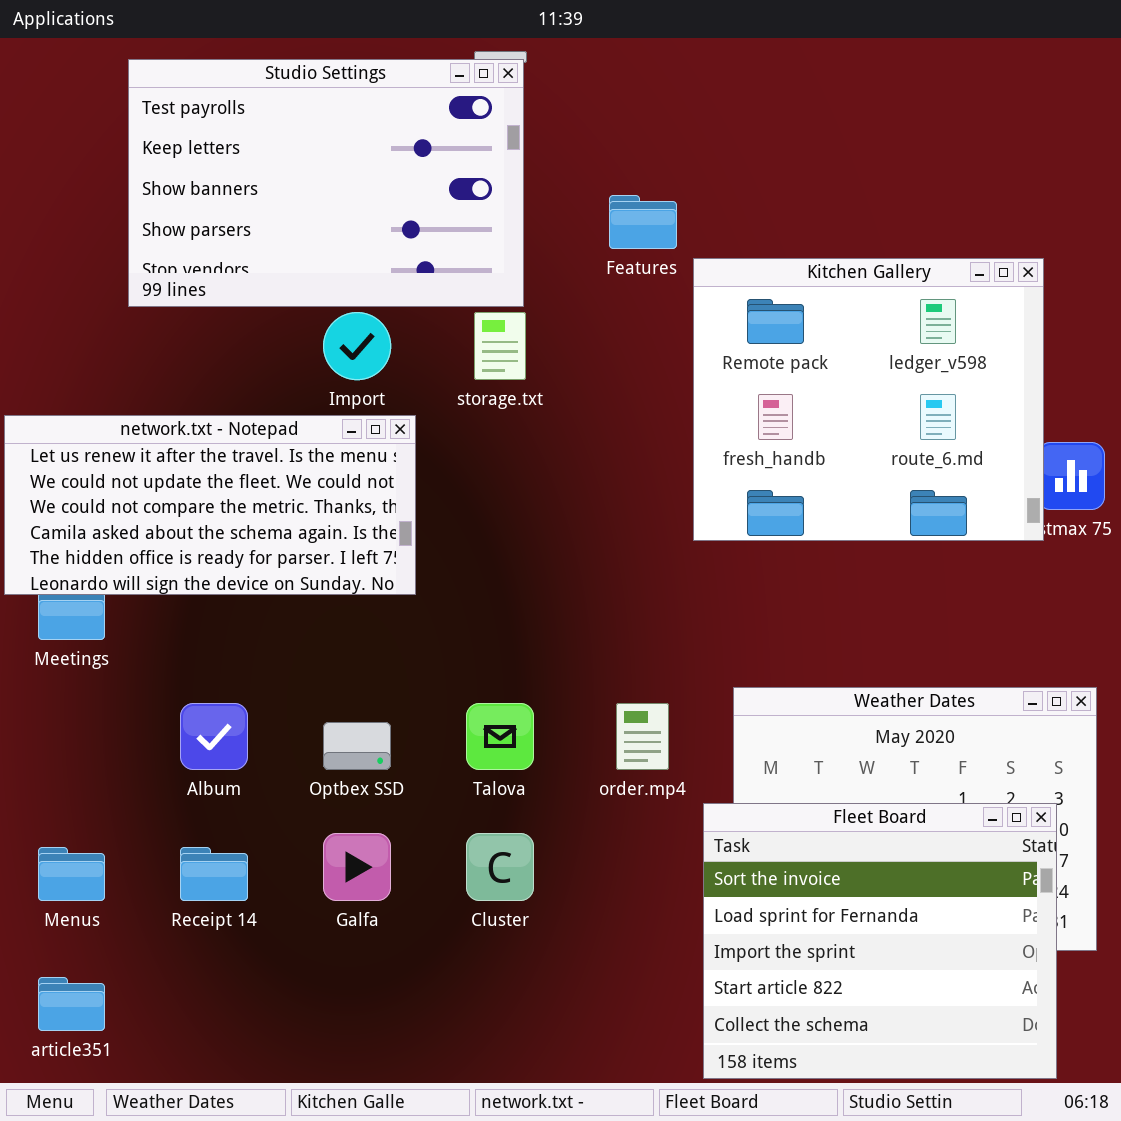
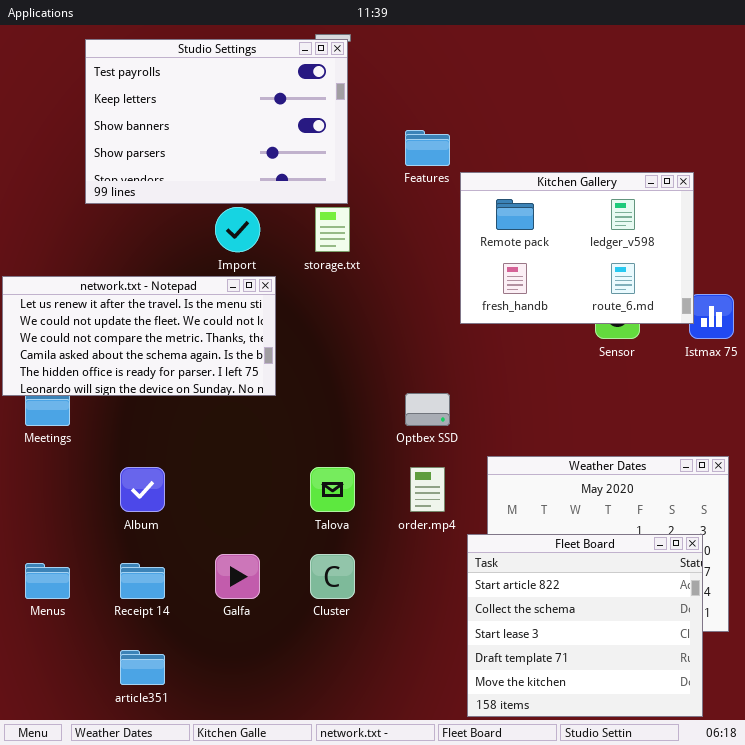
Kitchen Gallery: [693,258,1044,541] -> [460,172,694,324], resized
Optbex SSD: [323,722,391,770] -> [405,393,450,426], moved
Fleet Board: [703,803,1057,1079] -> [467,534,703,717], scrolled down 3 rows
article351: [38,977,105,1031] -> [120,650,165,685], moved

